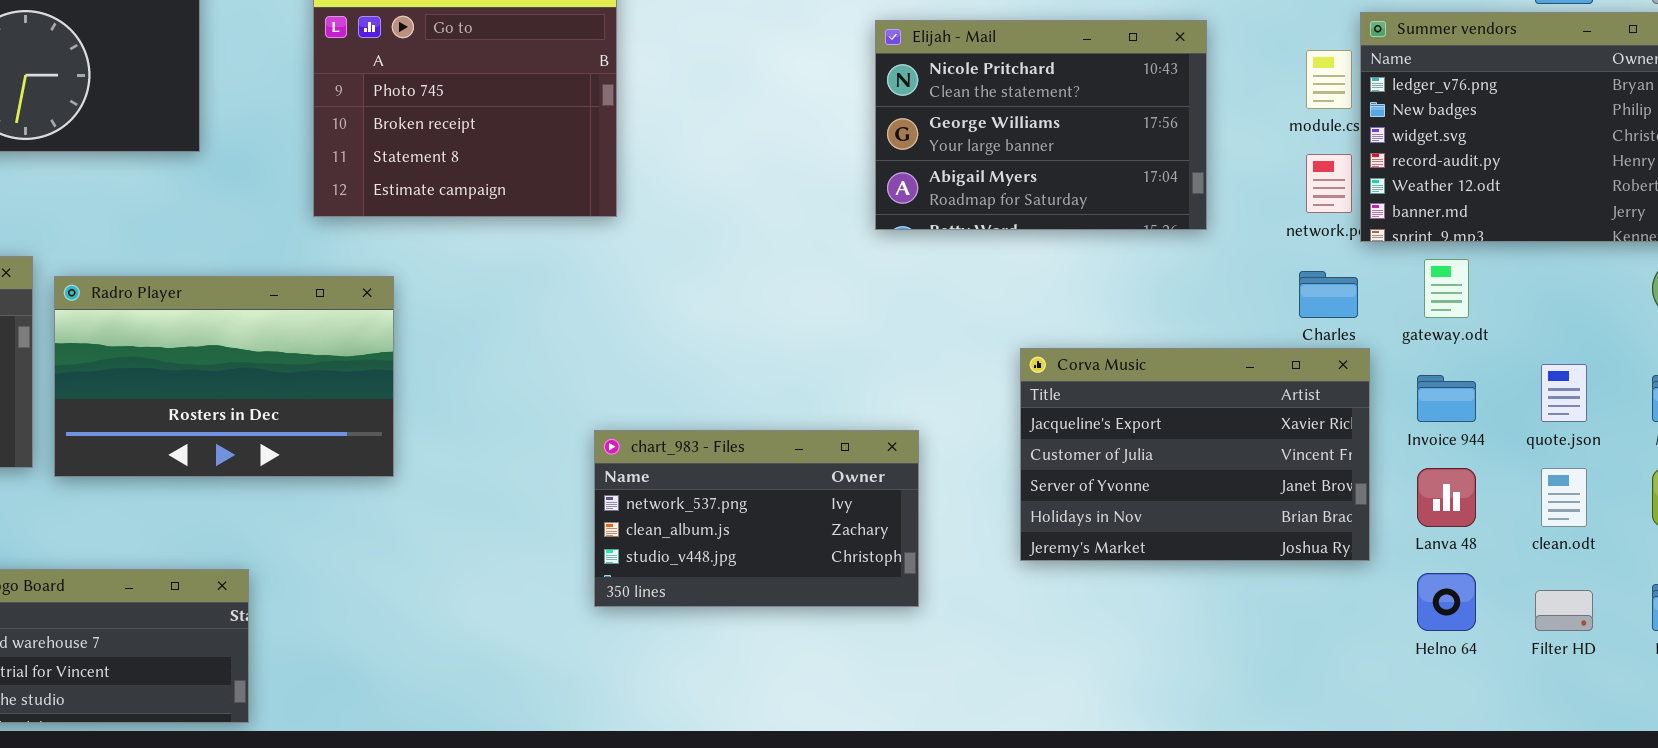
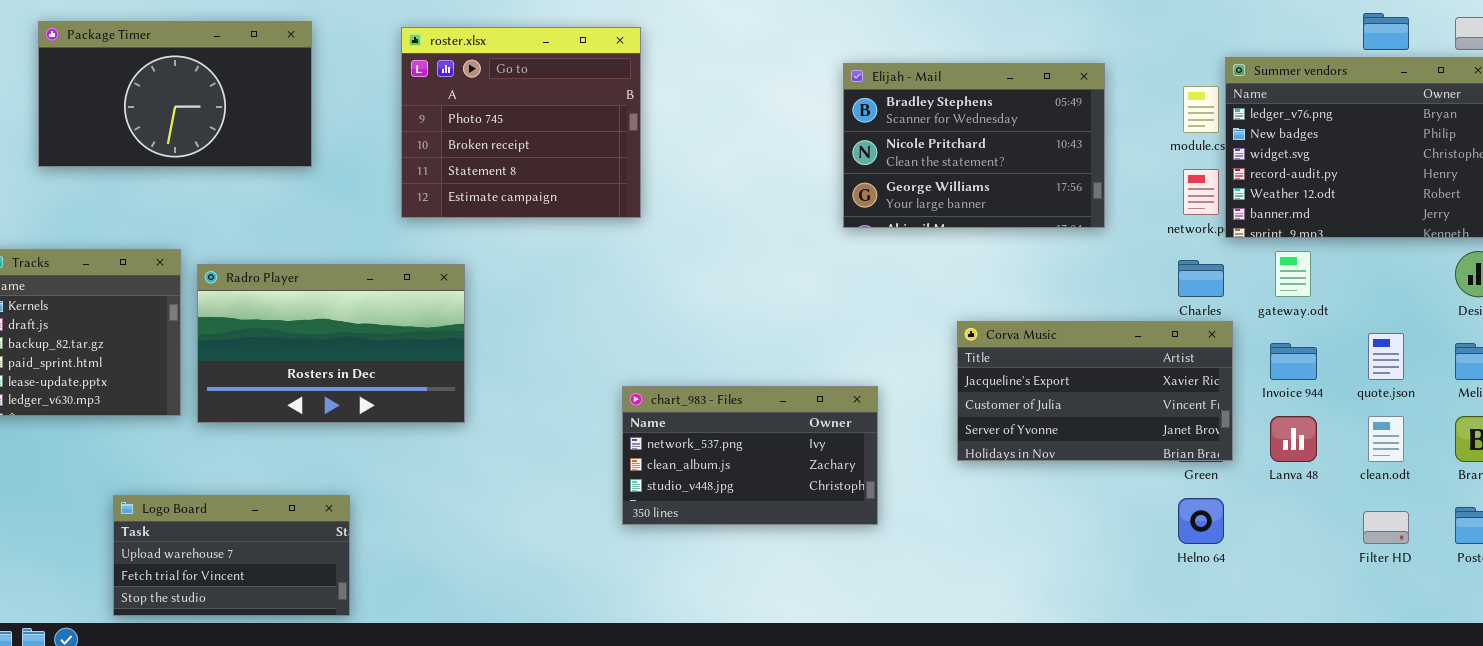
Elijah - Mail: [875,20,1207,230] -> [843,63,1105,228], scrolled up 1 row
Corva Music: [1020,348,1370,561] -> [957,321,1233,461], resized
Helno 64: [1417,573,1476,631] -> [1178,498,1224,544], moved

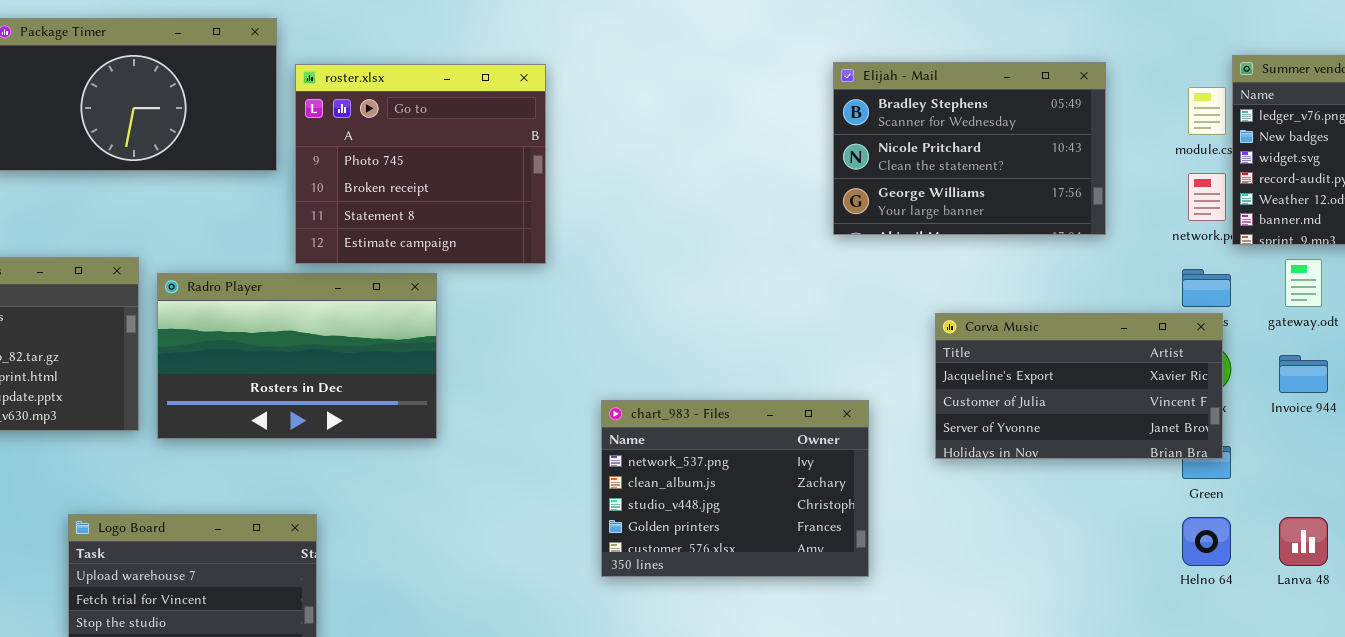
roster.xlsx: [401,27,641,218] -> [295,64,546,264], moved
Corva Music: [957,321,1233,461] -> [935,313,1223,459], moved
chart_983 - Files: [622,386,878,525] -> [601,400,869,577], resized
Lanva 48: [1270,416,1317,462] -> [1279,517,1328,566], moved

